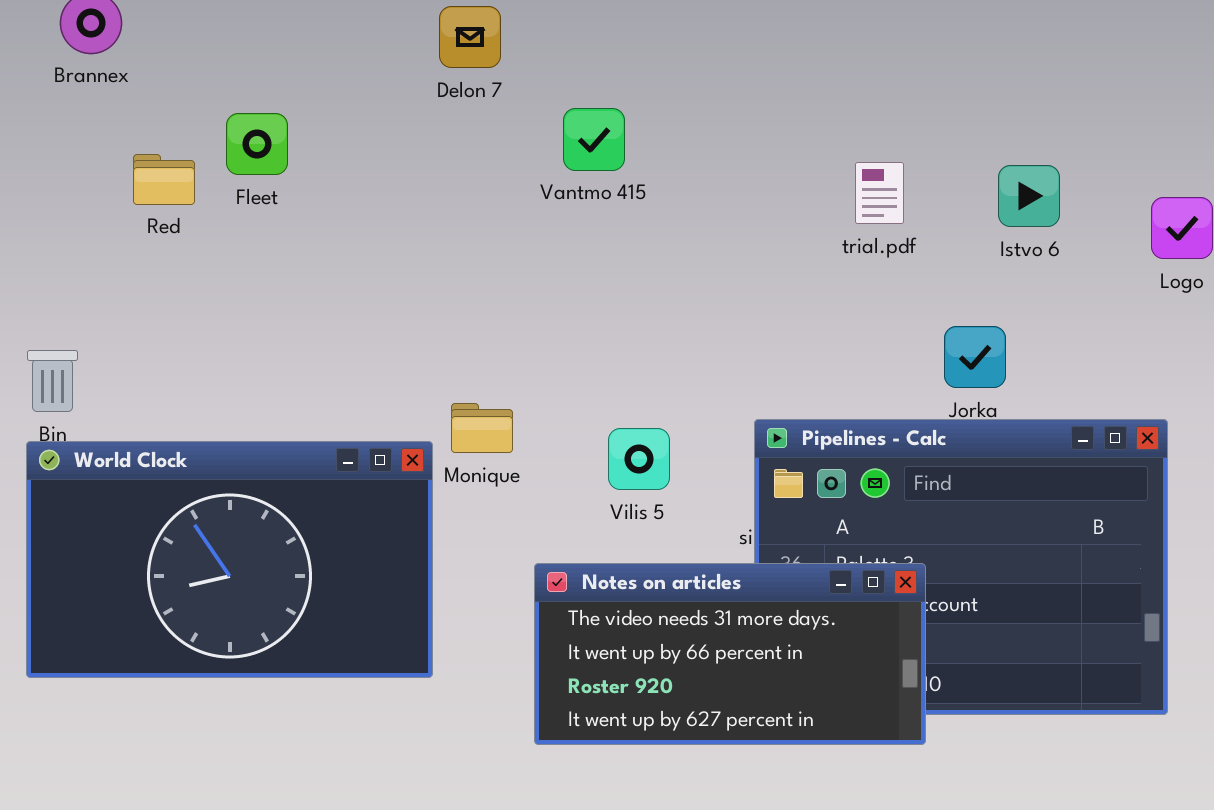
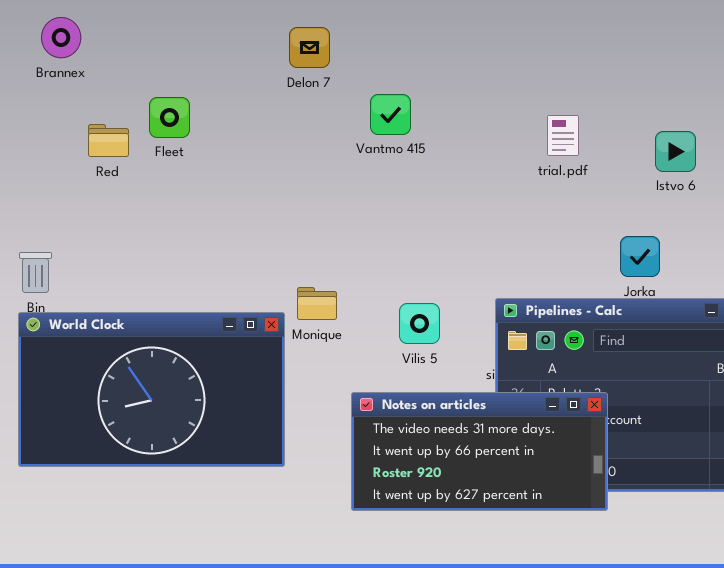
trial.pdf: [855,162,904,224] -> [547,115,579,156], moved

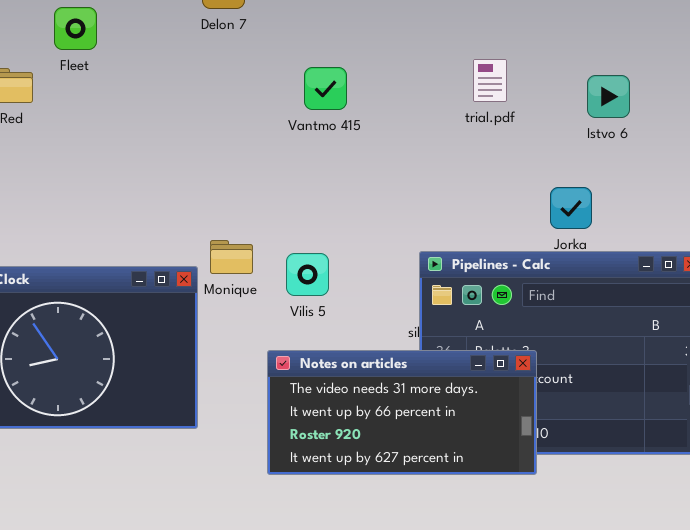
Vantmo 415: [370,94,411,135] -> [304,67,347,110], moved
Fleet: [149,97,190,138] -> [54,7,97,50], moved
Vilis 5: [399,303,440,344] -> [286,253,329,296], moved

